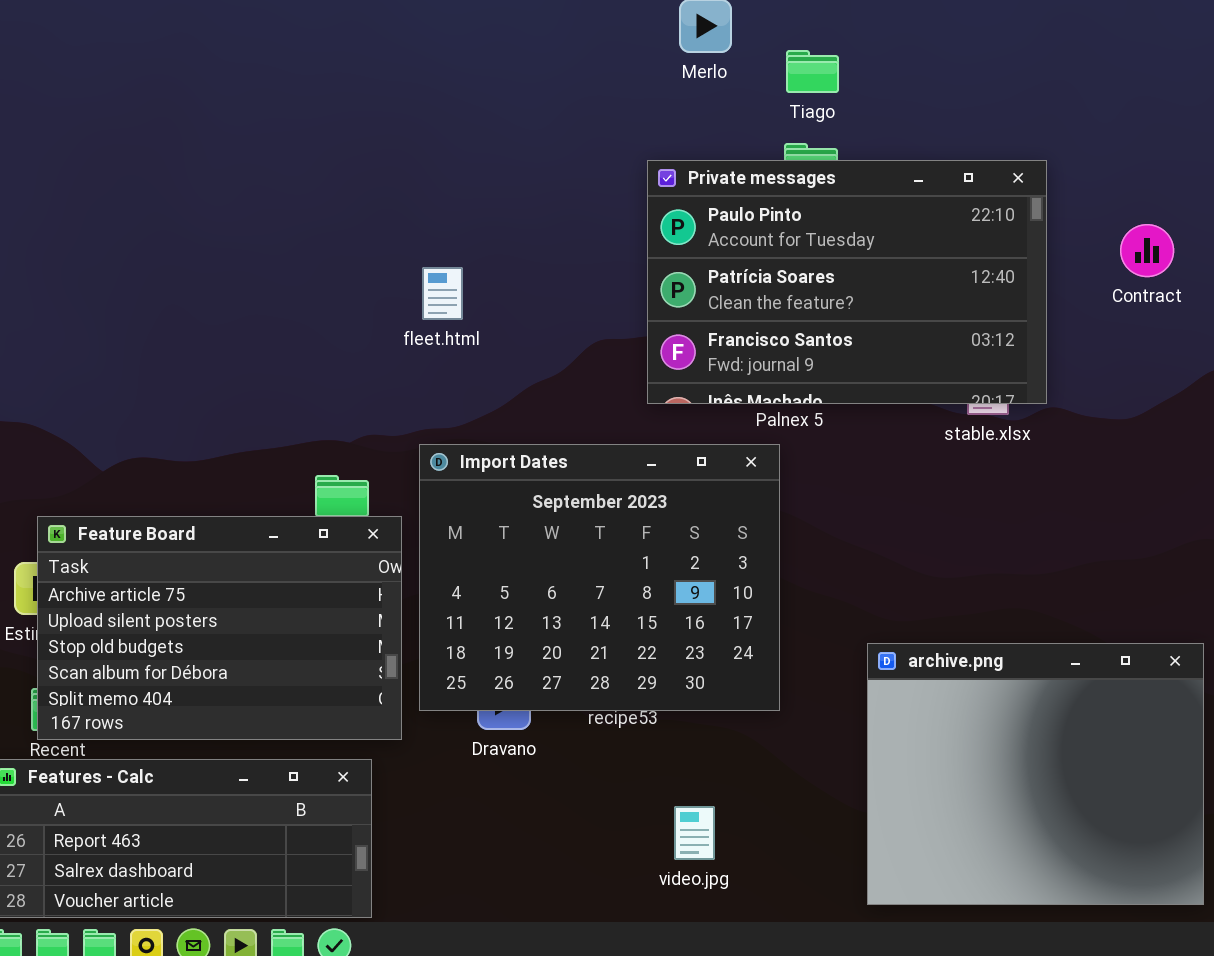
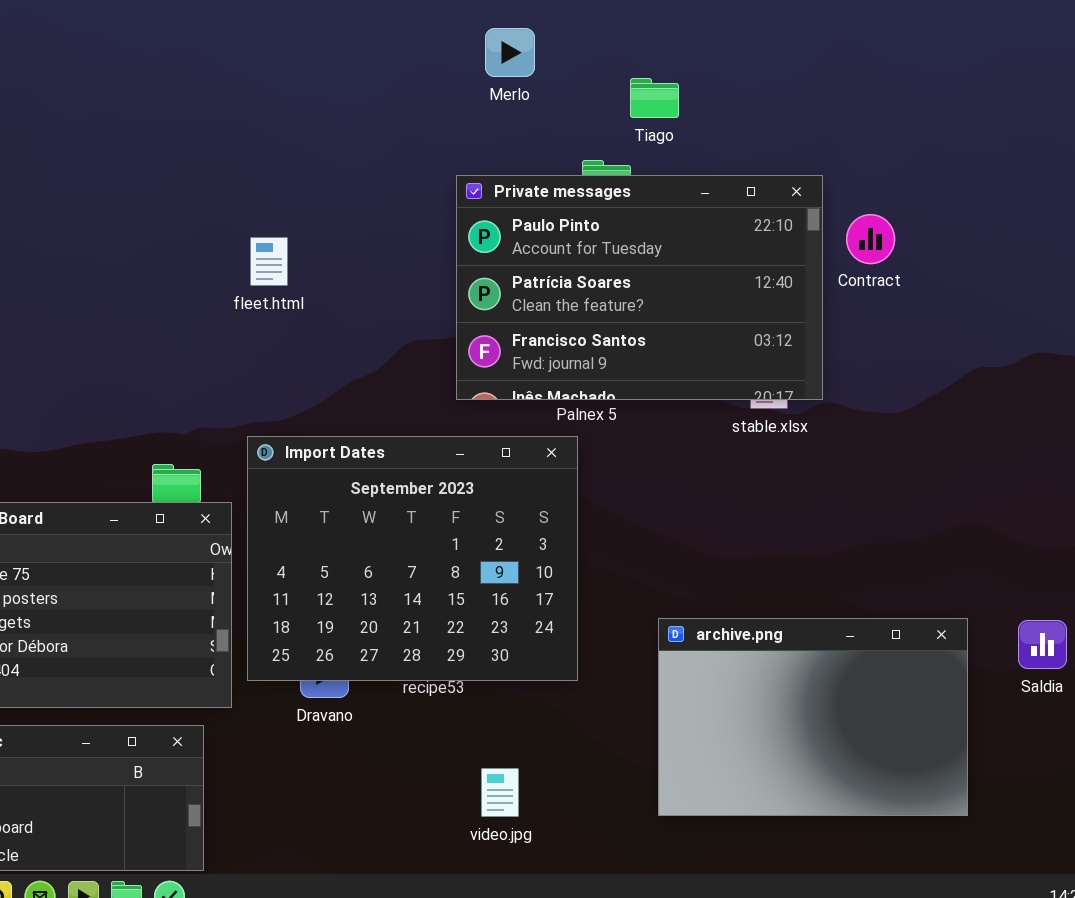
Tiago: [786,50,839,93] -> [630,78,679,118], moved
Contract: [1120,224,1174,277] -> [846,214,895,264], moved
fleet.html: [422,267,463,320] -> [250,237,288,286], moved
archive.png: [867,643,1204,905] -> [658,618,968,816], resized

